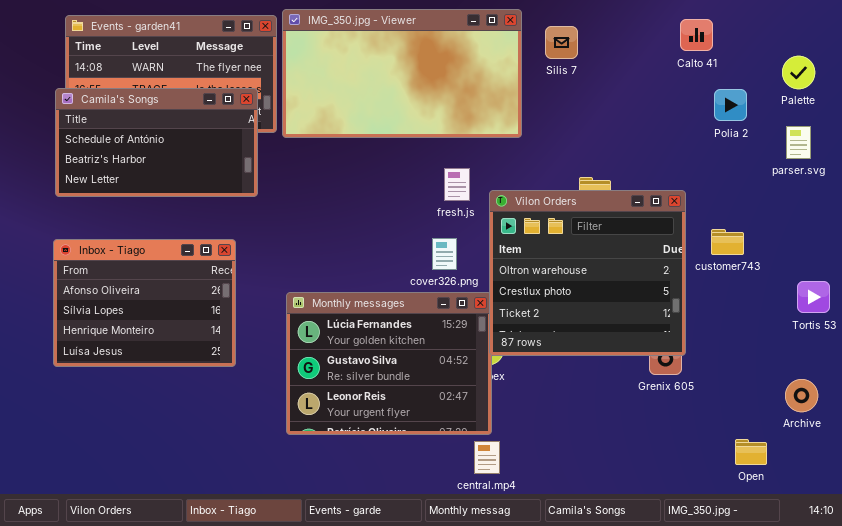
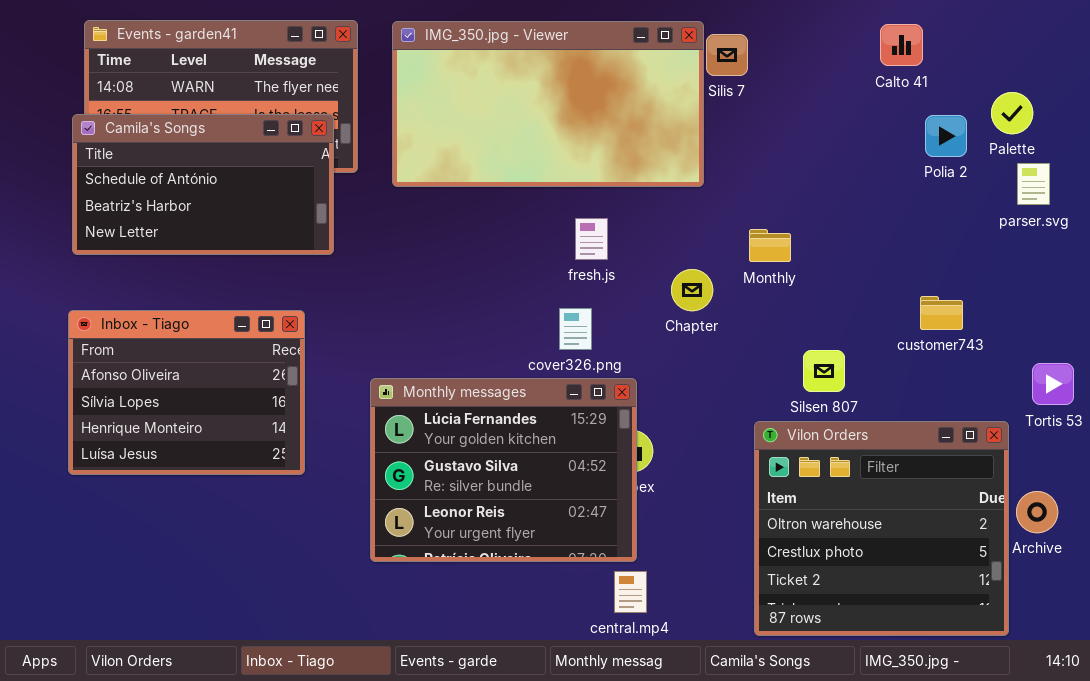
IMG_350.jpg - Viewer: [282,9,522,138] -> [392,21,704,187], moved
Palette: [782,56,815,89] -> [991,92,1033,134], moved
Vilon Orders: [489,190,686,356] -> [754,421,1009,636], moved

